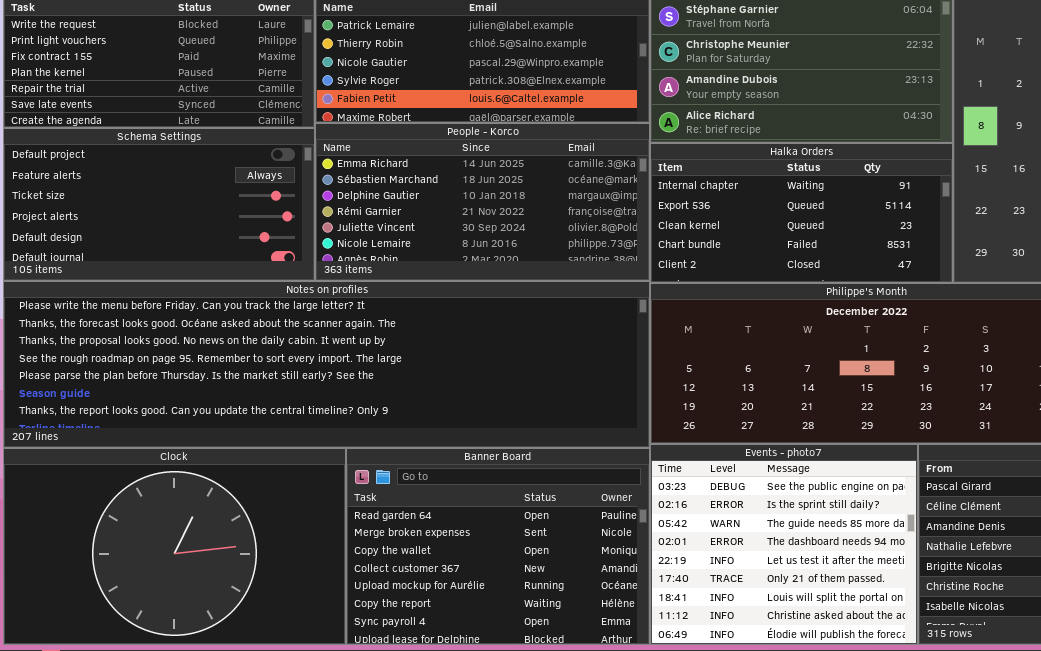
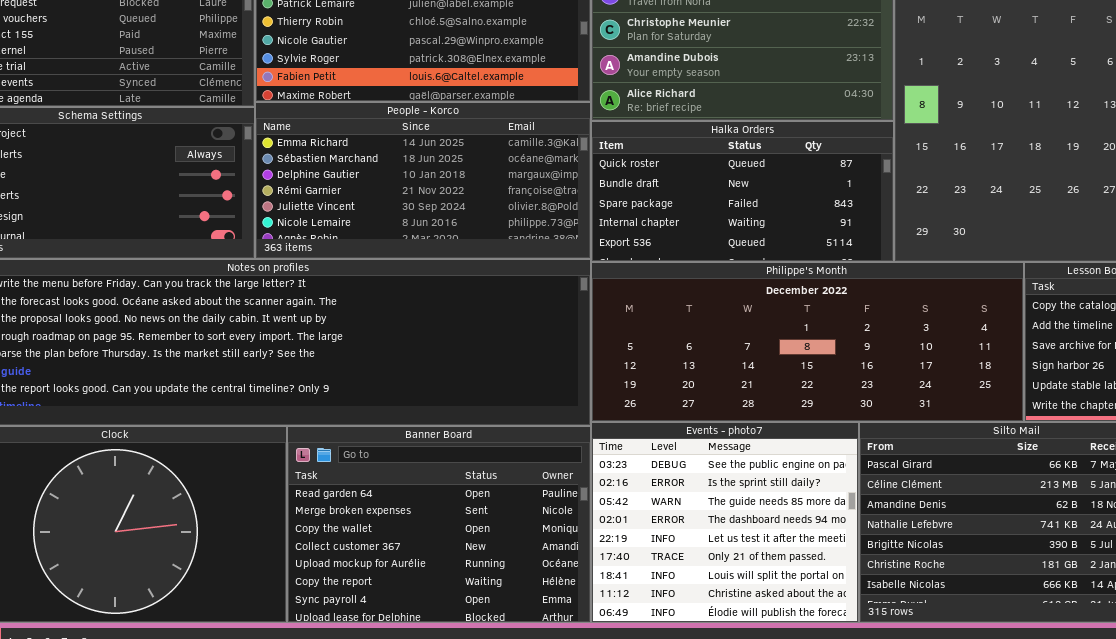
Halka Orders: [650,143,953,283] -> [591,121,894,262], scrolled up 3 rows

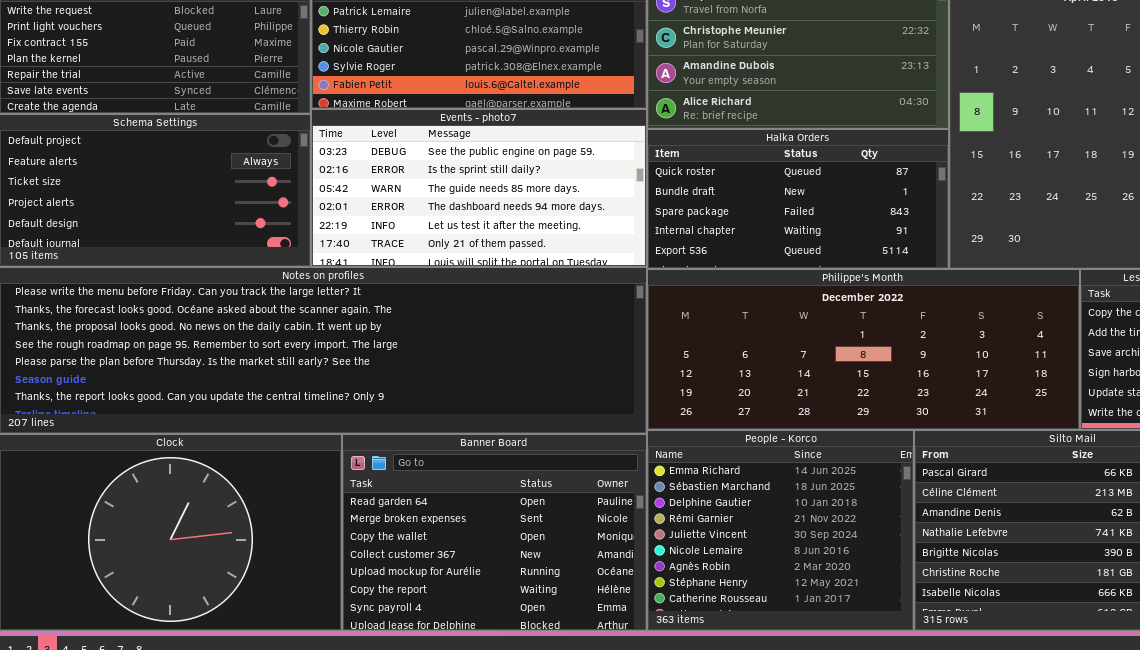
People - Korco: [255,102,591,259] -> [647,430,914,631], moved, resized
Events - photo7: [591,422,859,623] -> [311,109,647,267], moved, resized

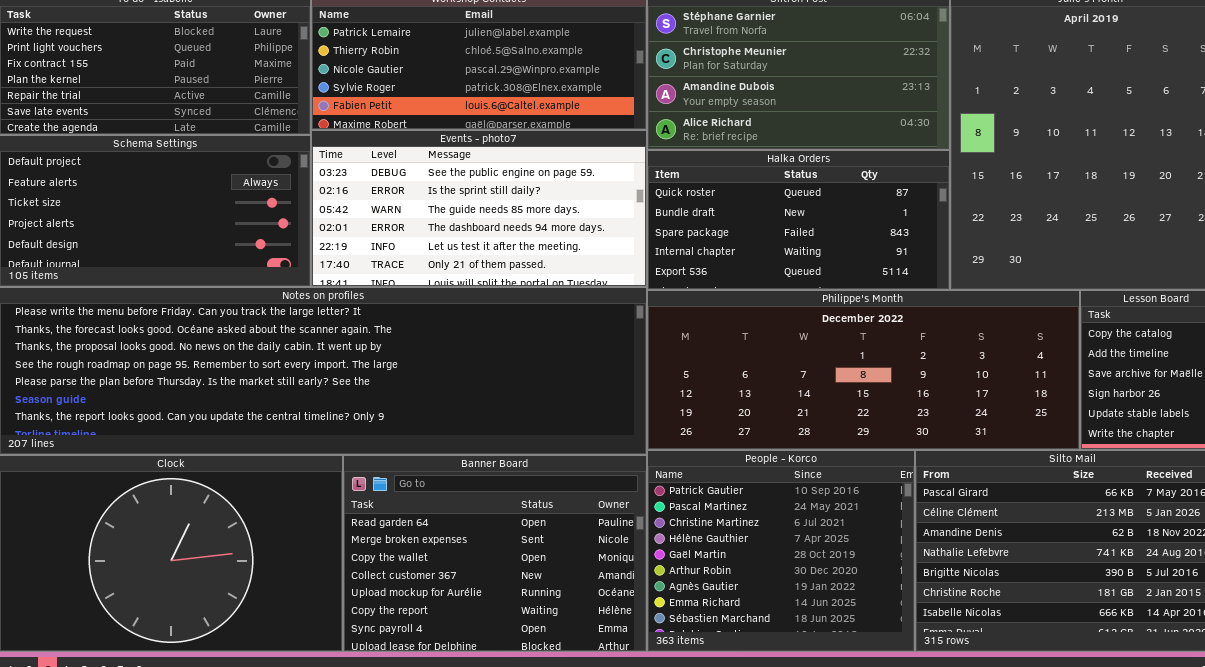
People - Korco: [647,430,914,631] -> [647,450,915,652], scrolled up 7 rows

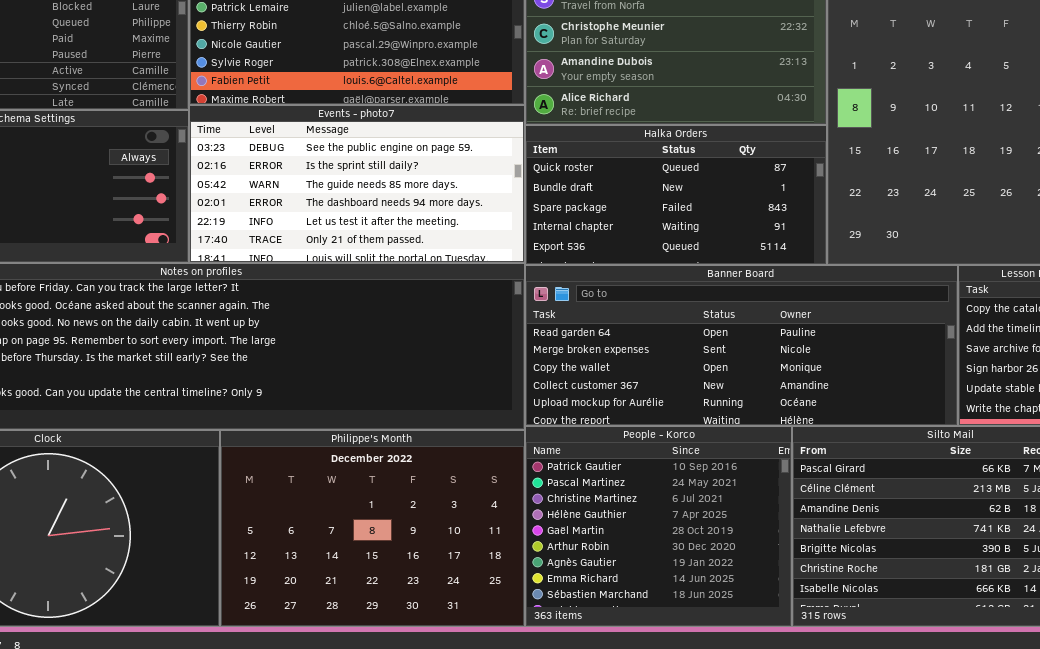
Philippe's Month: [647,290,1080,450] -> [220,430,525,627], moved, resized
Banner Board: [343,455,647,652] -> [525,265,958,426], moved, resized

